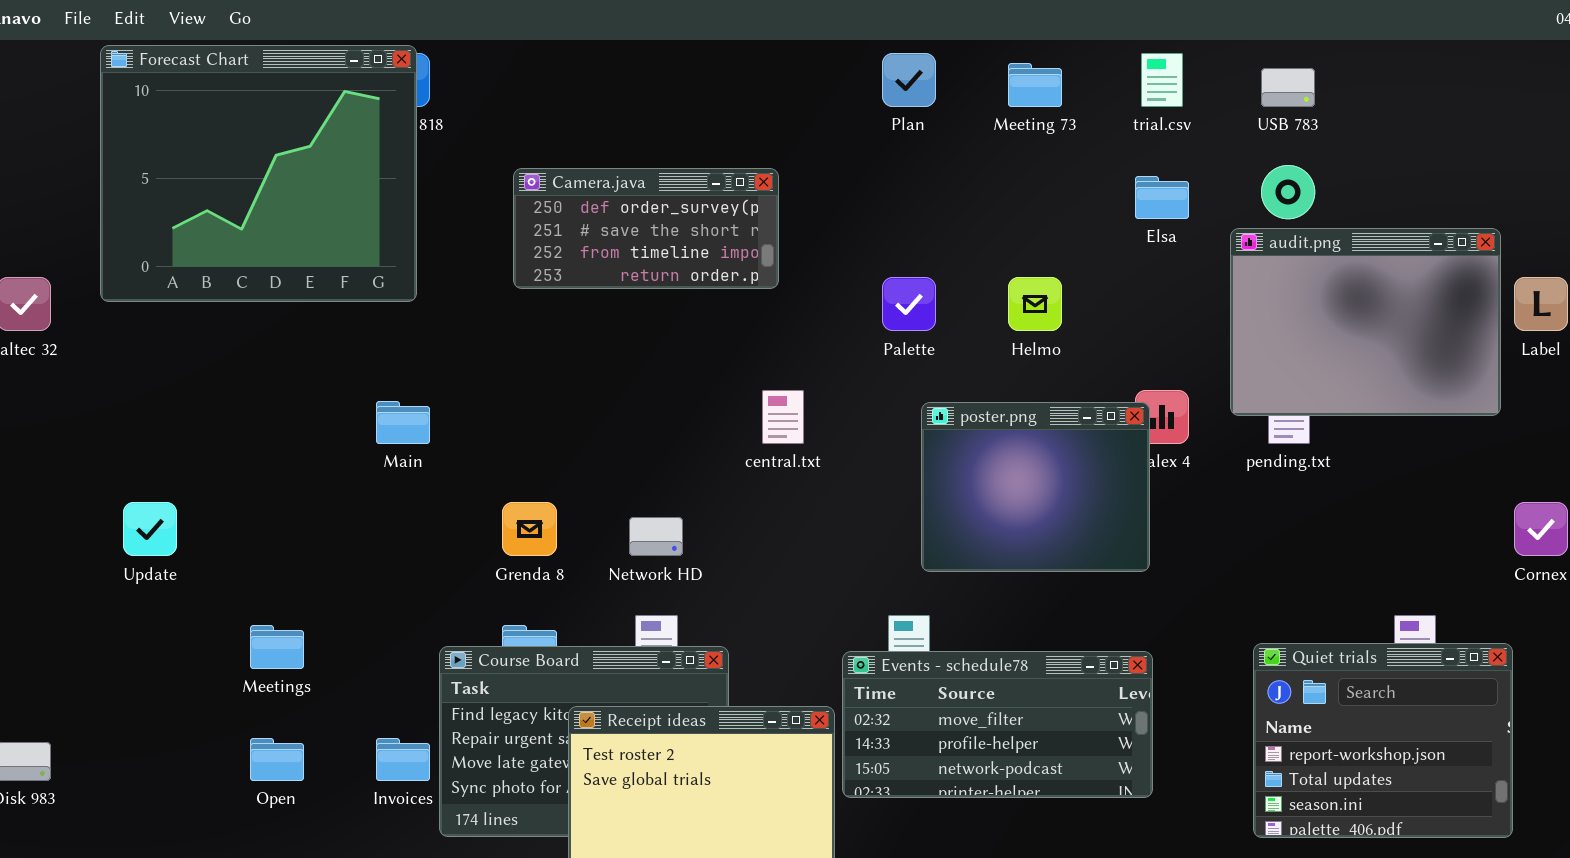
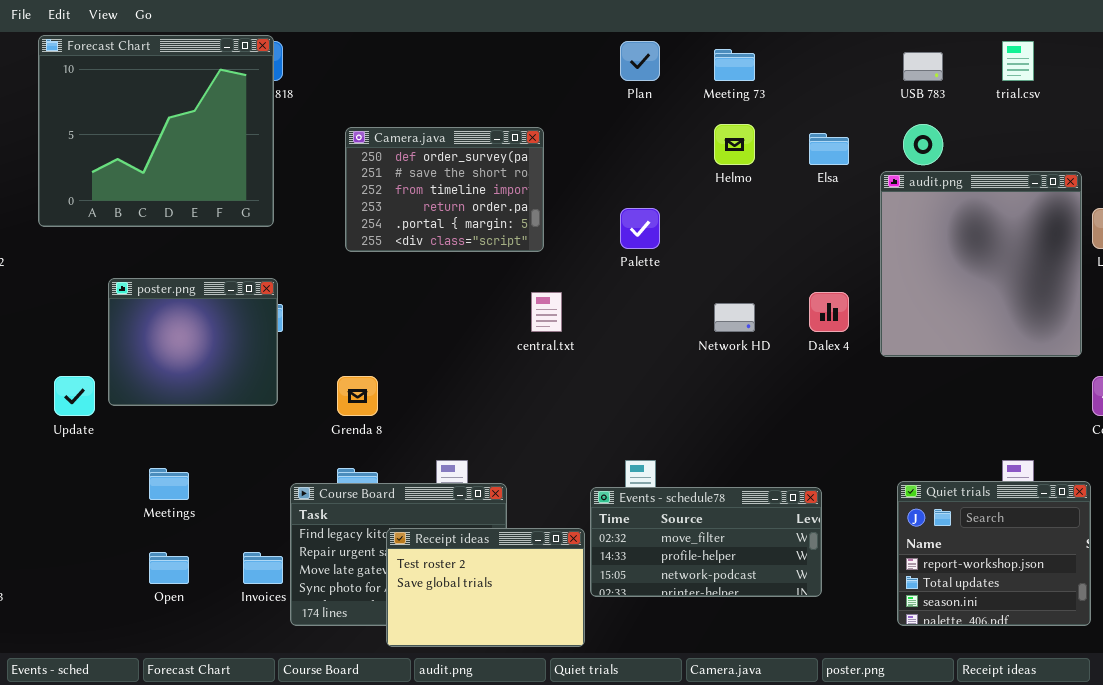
trial.csv: [1141,53,1183,107] -> [1002,41,1034,81], moved
Camera.java: [513,168,779,289] -> [345,127,544,252], resized
audit.png: [1230,228,1501,416] -> [880,171,1082,357], resized
Helmo: [1008,277,1062,331] -> [714,124,755,165], moved
poster.png: [921,402,1150,572] -> [108,278,278,406], moved
Network HD: [629,517,683,556] -> [714,303,755,332], moved

